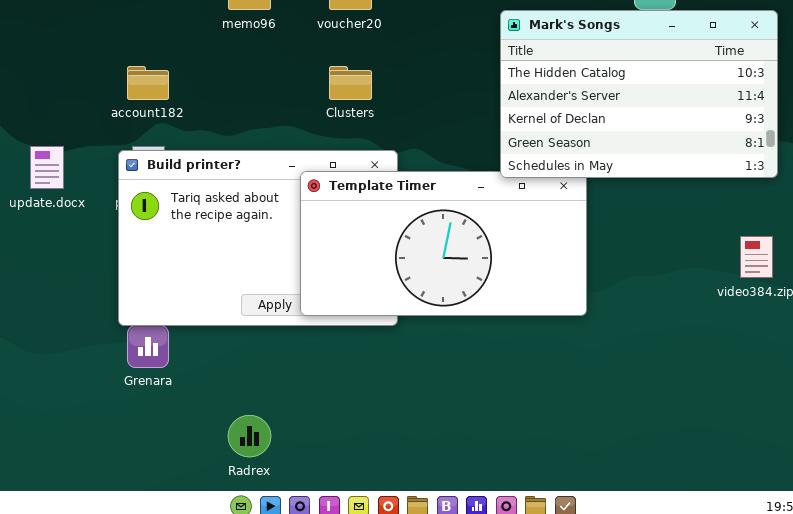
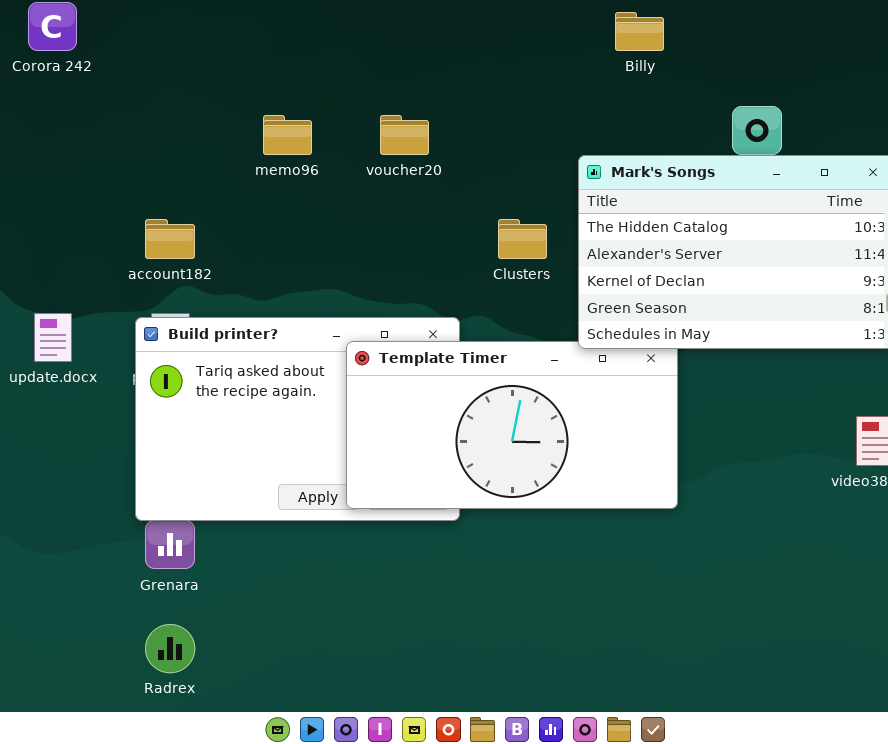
Clusters: [329,66,372,100] -> [498,219,547,259], moved
Radrex: [228,415,271,457] -> [145,624,195,673], moved

